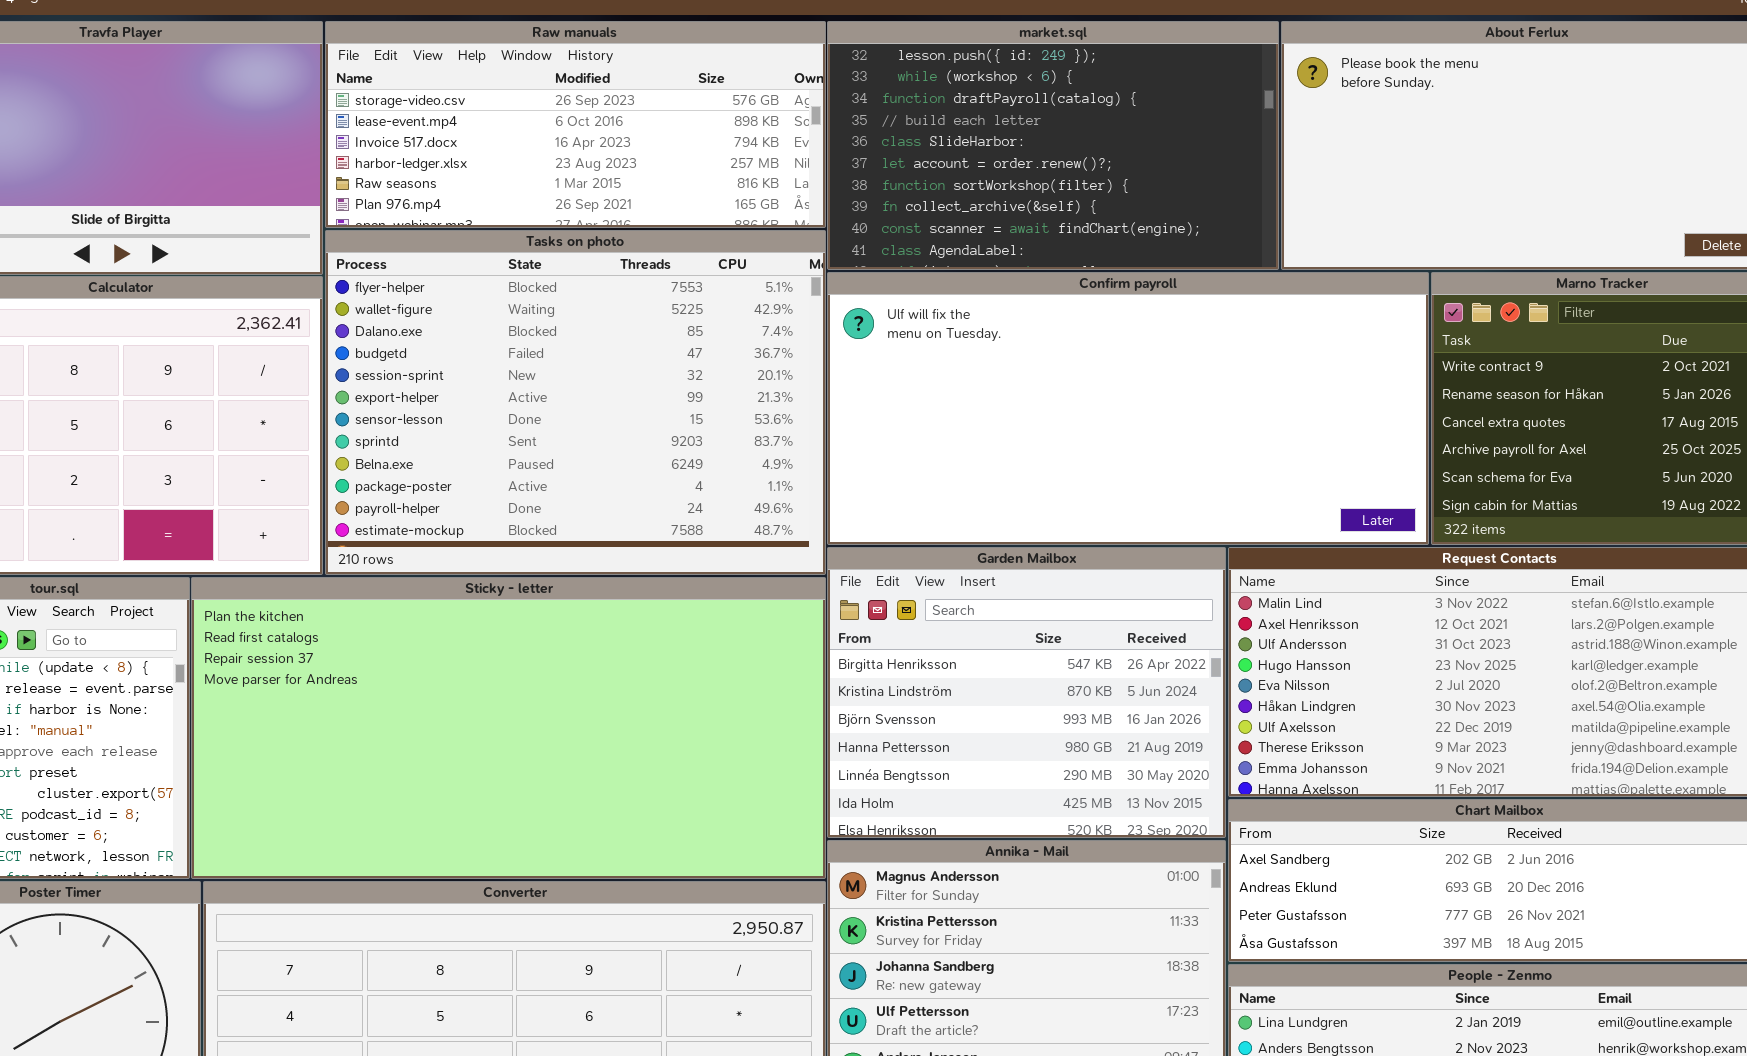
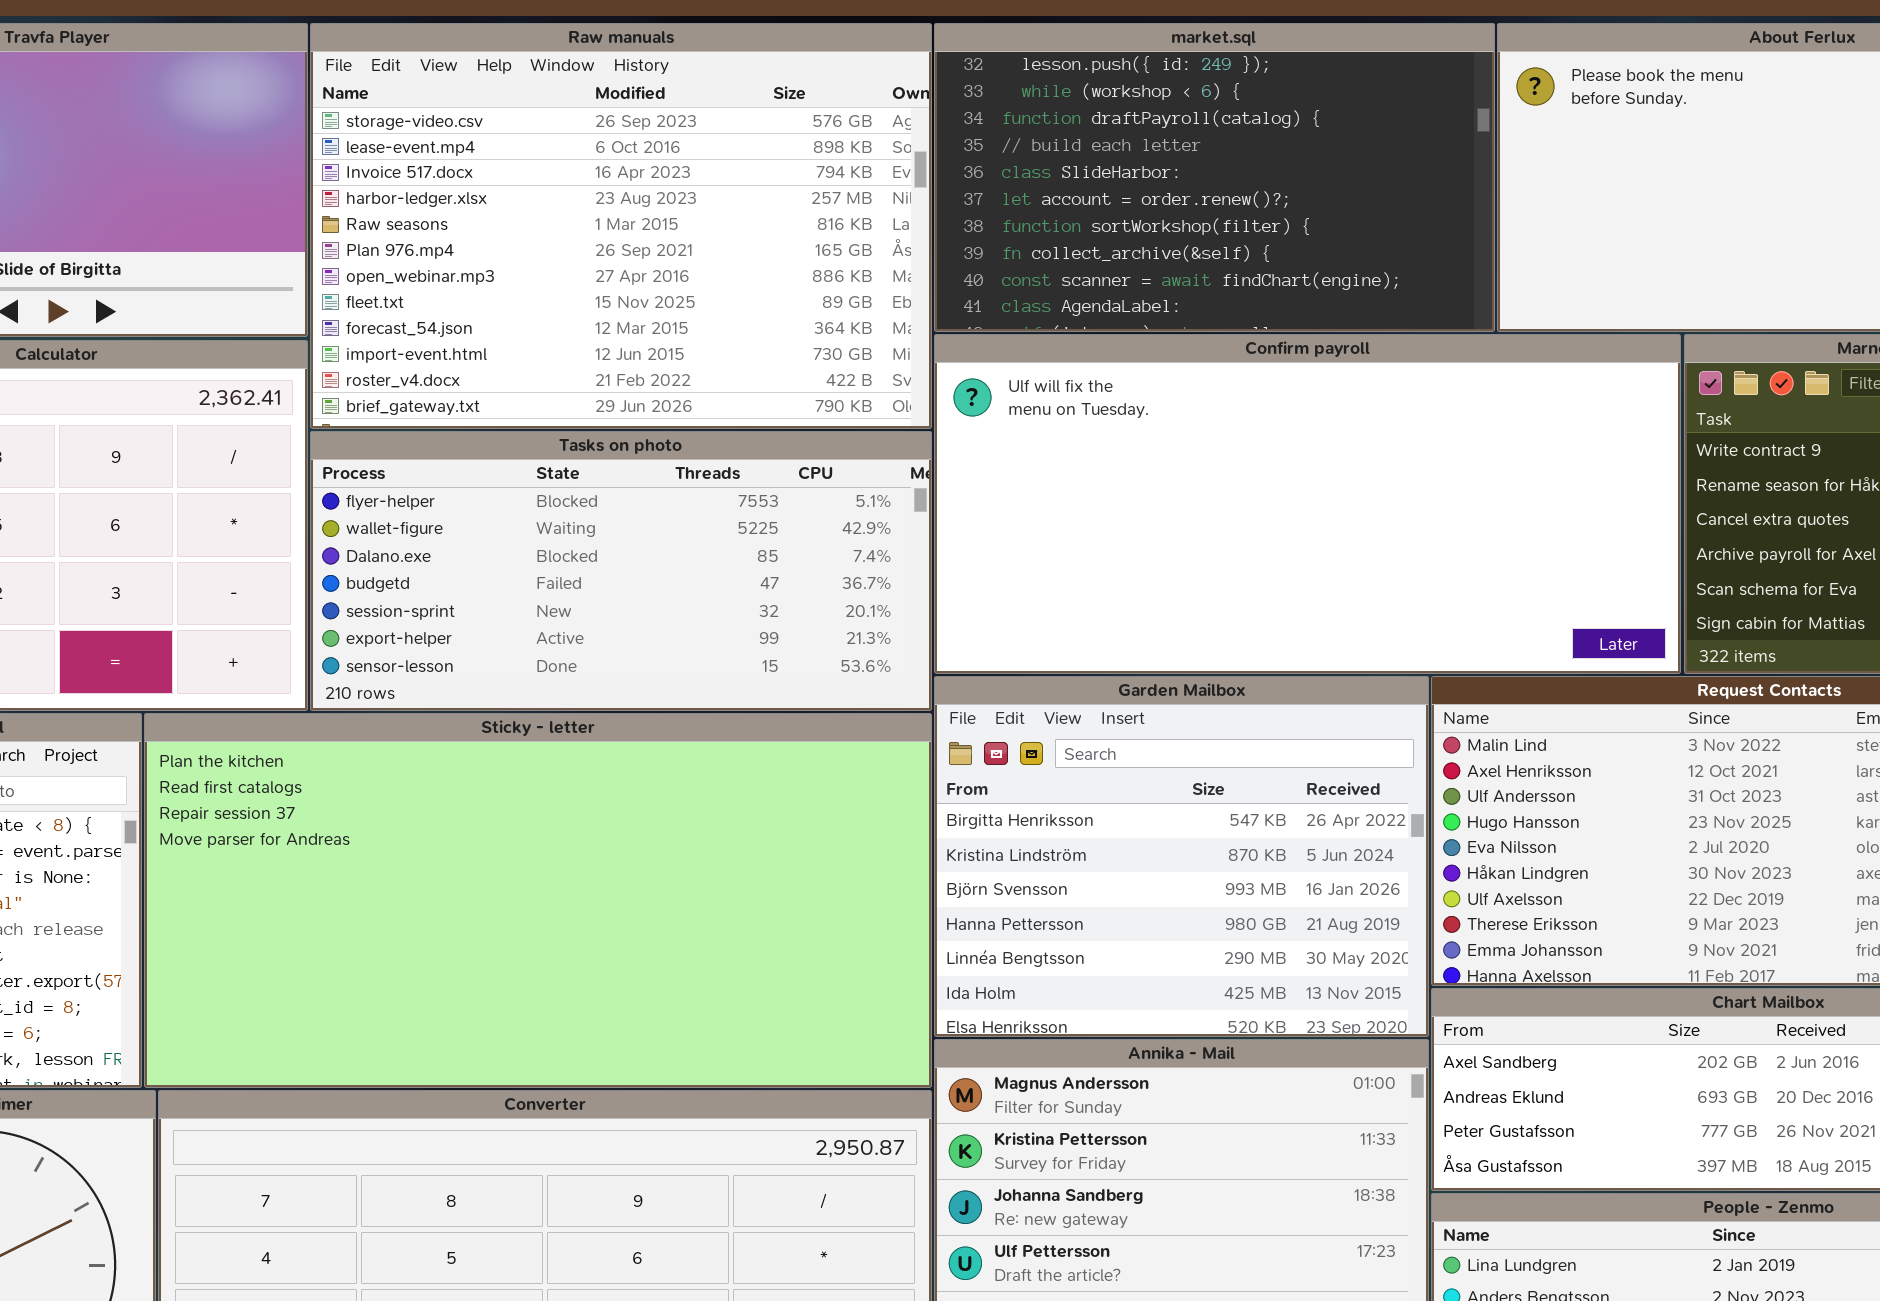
Raw manuals: [325,21,826,228] -> [310,23,932,429], resized
Tasks on photo: [325,230,826,575] -> [310,431,932,711], resized

